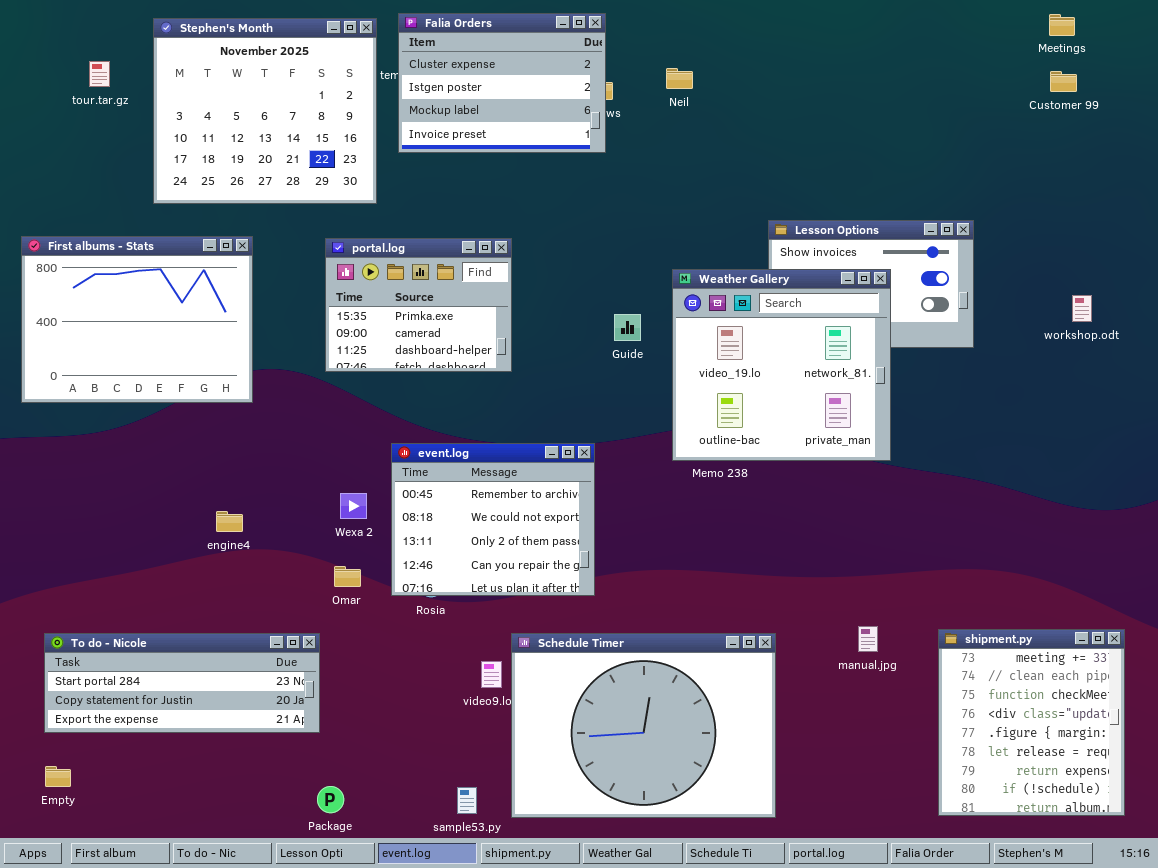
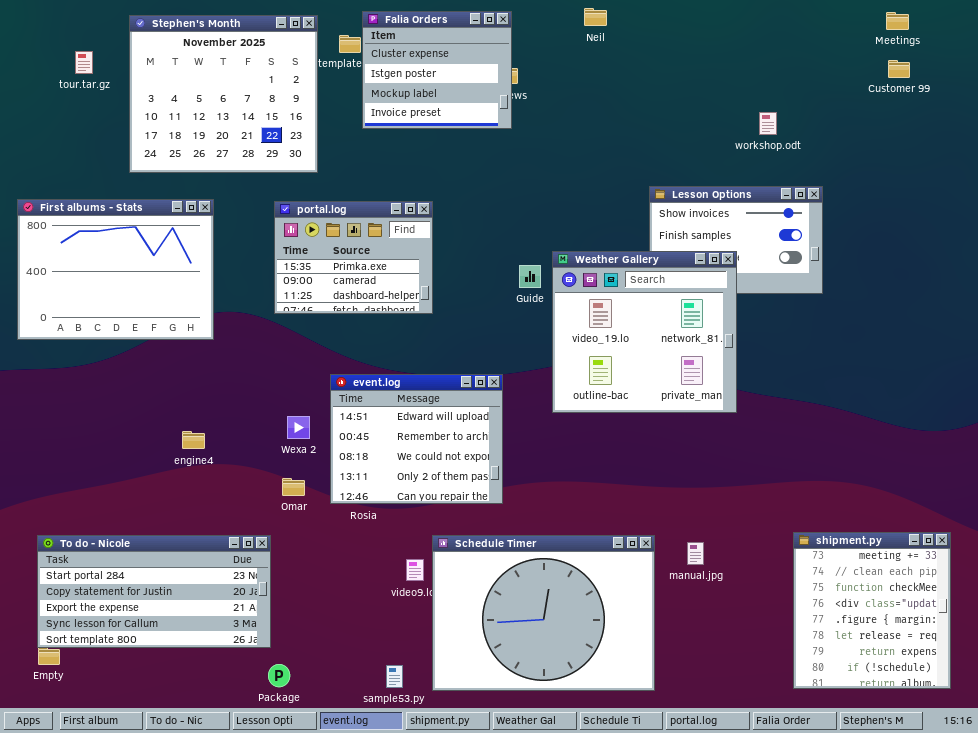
Falia Orders: [398,13,606,153] -> [362,11,512,129], resized
Neil: [666,68,693,89] -> [584,8,607,26], moved
Weather Gallery: [672,269,891,461] -> [552,251,737,413], moved
workshop.odt: [1072,295,1092,322] -> [759,112,777,135], moved
event.log: [391,443,595,596] -> [330,374,503,504], scrolled up 1 row
manual.jpg: [858,626,878,652] -> [687,542,704,565], moved
To do - Nicole: [44,633,320,733] -> [37,535,271,648], resized

